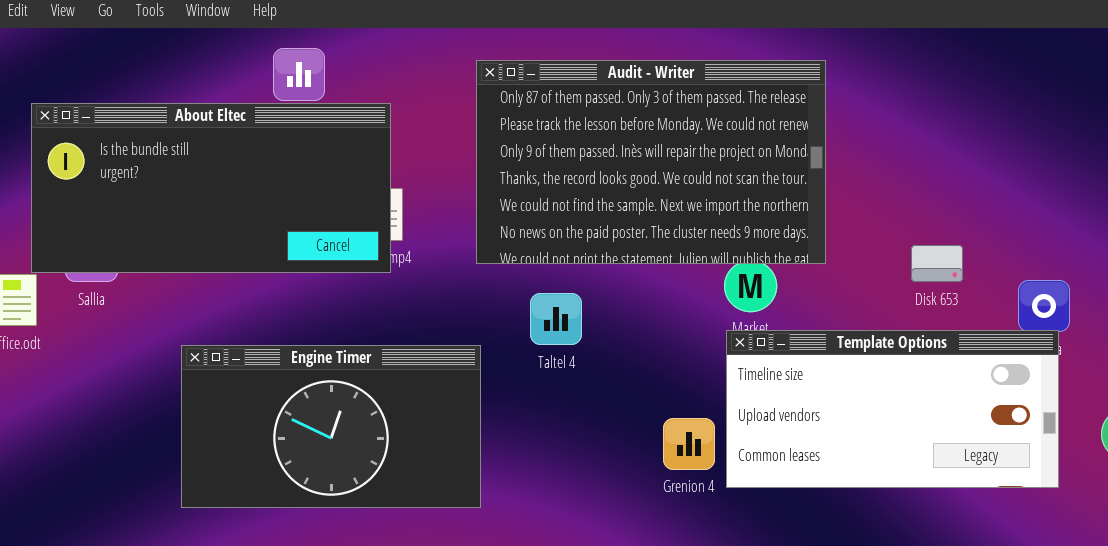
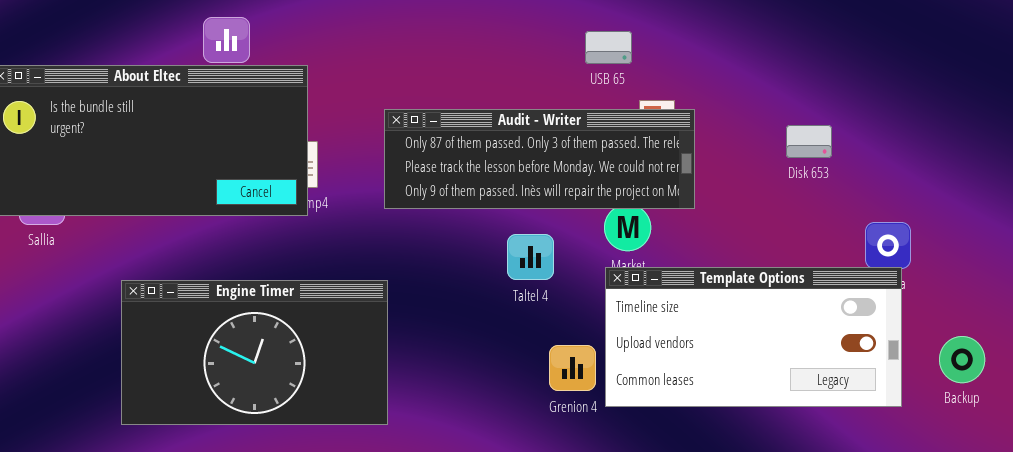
Audit - Writer: [476,60,826,264] -> [384,109,695,209], resized
Disk 653: [911,245,963,282] -> [786,125,832,158], moved
Taltel 4: [530,293,582,345] -> [507,234,554,280], moved

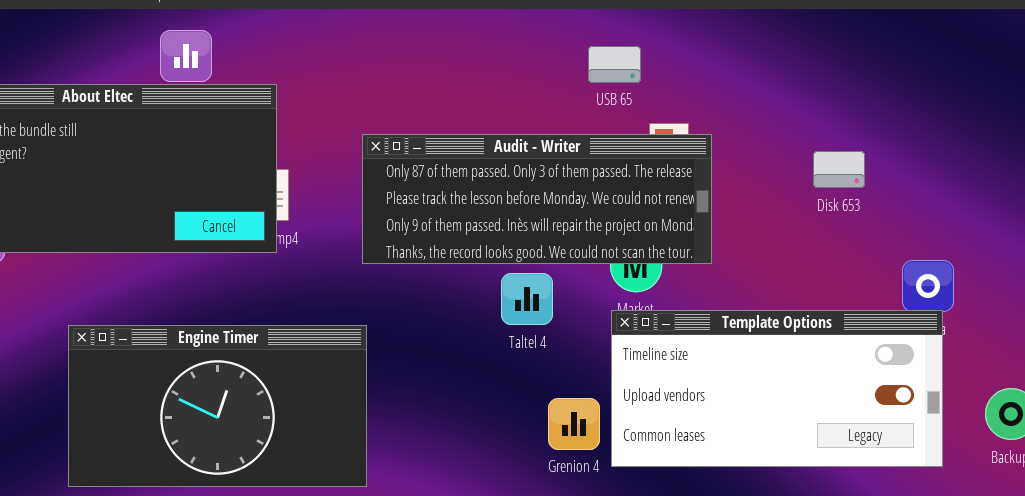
Audit - Writer: [384,109,695,209] -> [362,134,712,264], resized

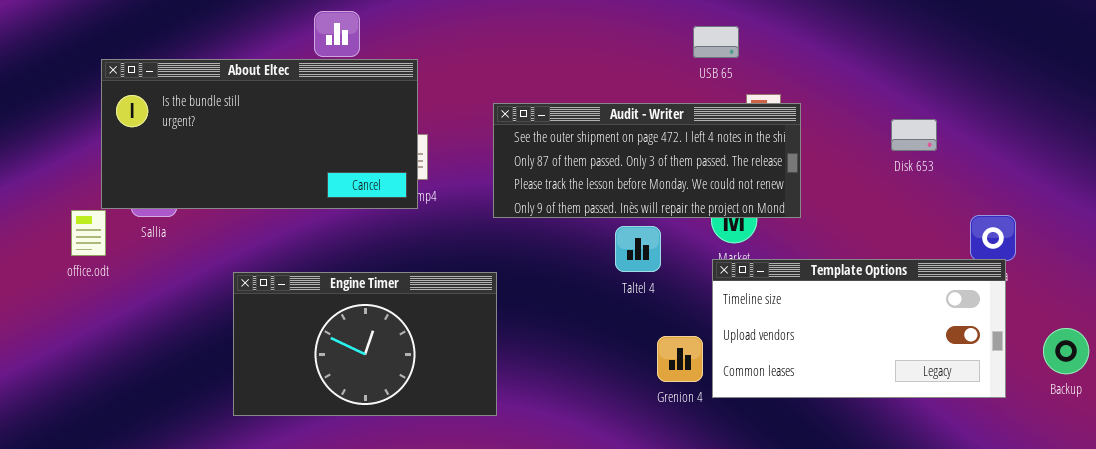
Audit - Writer: [362,134,712,264] -> [493,103,801,218], scrolled up 1 row

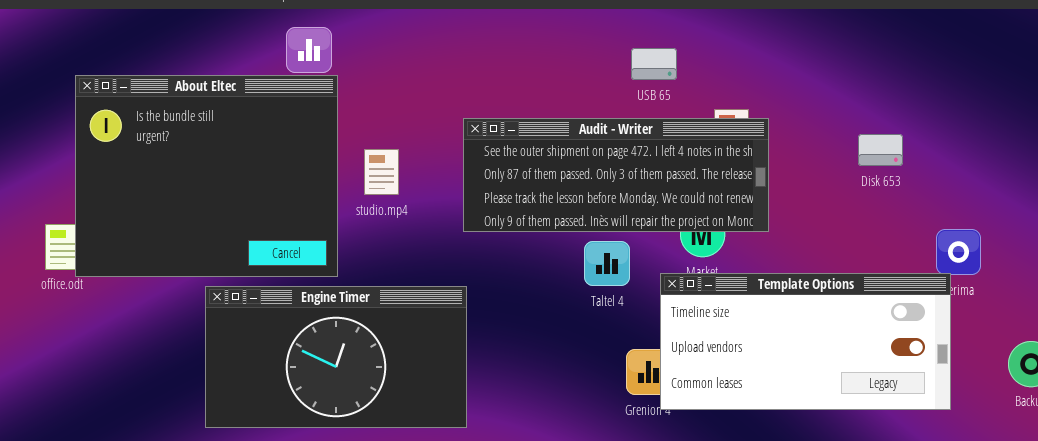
USB 65: [693,26,739,58] -> [631,48,677,80], moved
About Eltec: [101,59,418,209] -> [75,75,338,277], resized
Template Options: [712,259,1006,398] -> [660,273,951,410], moved

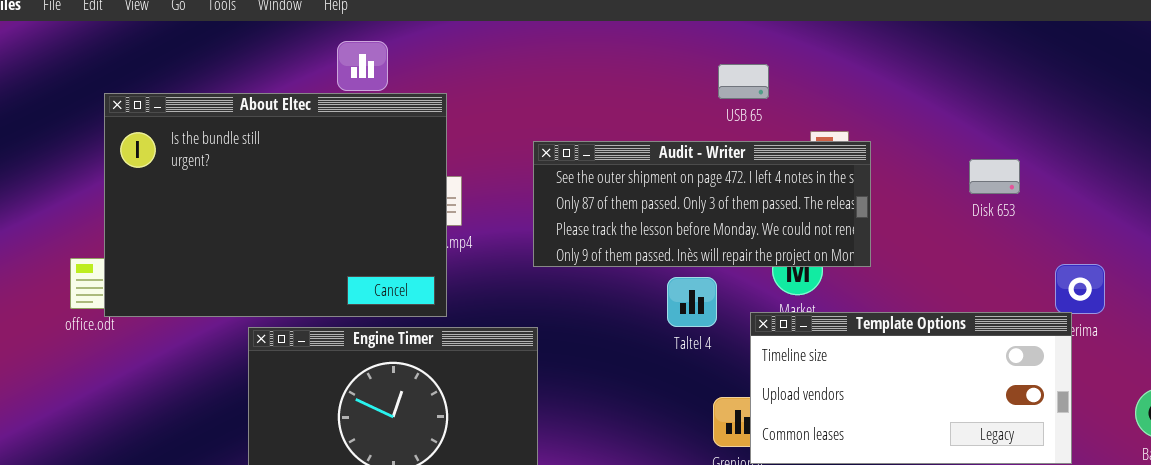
About Eltec: [75,75,338,277] -> [104,93,447,317], resized

